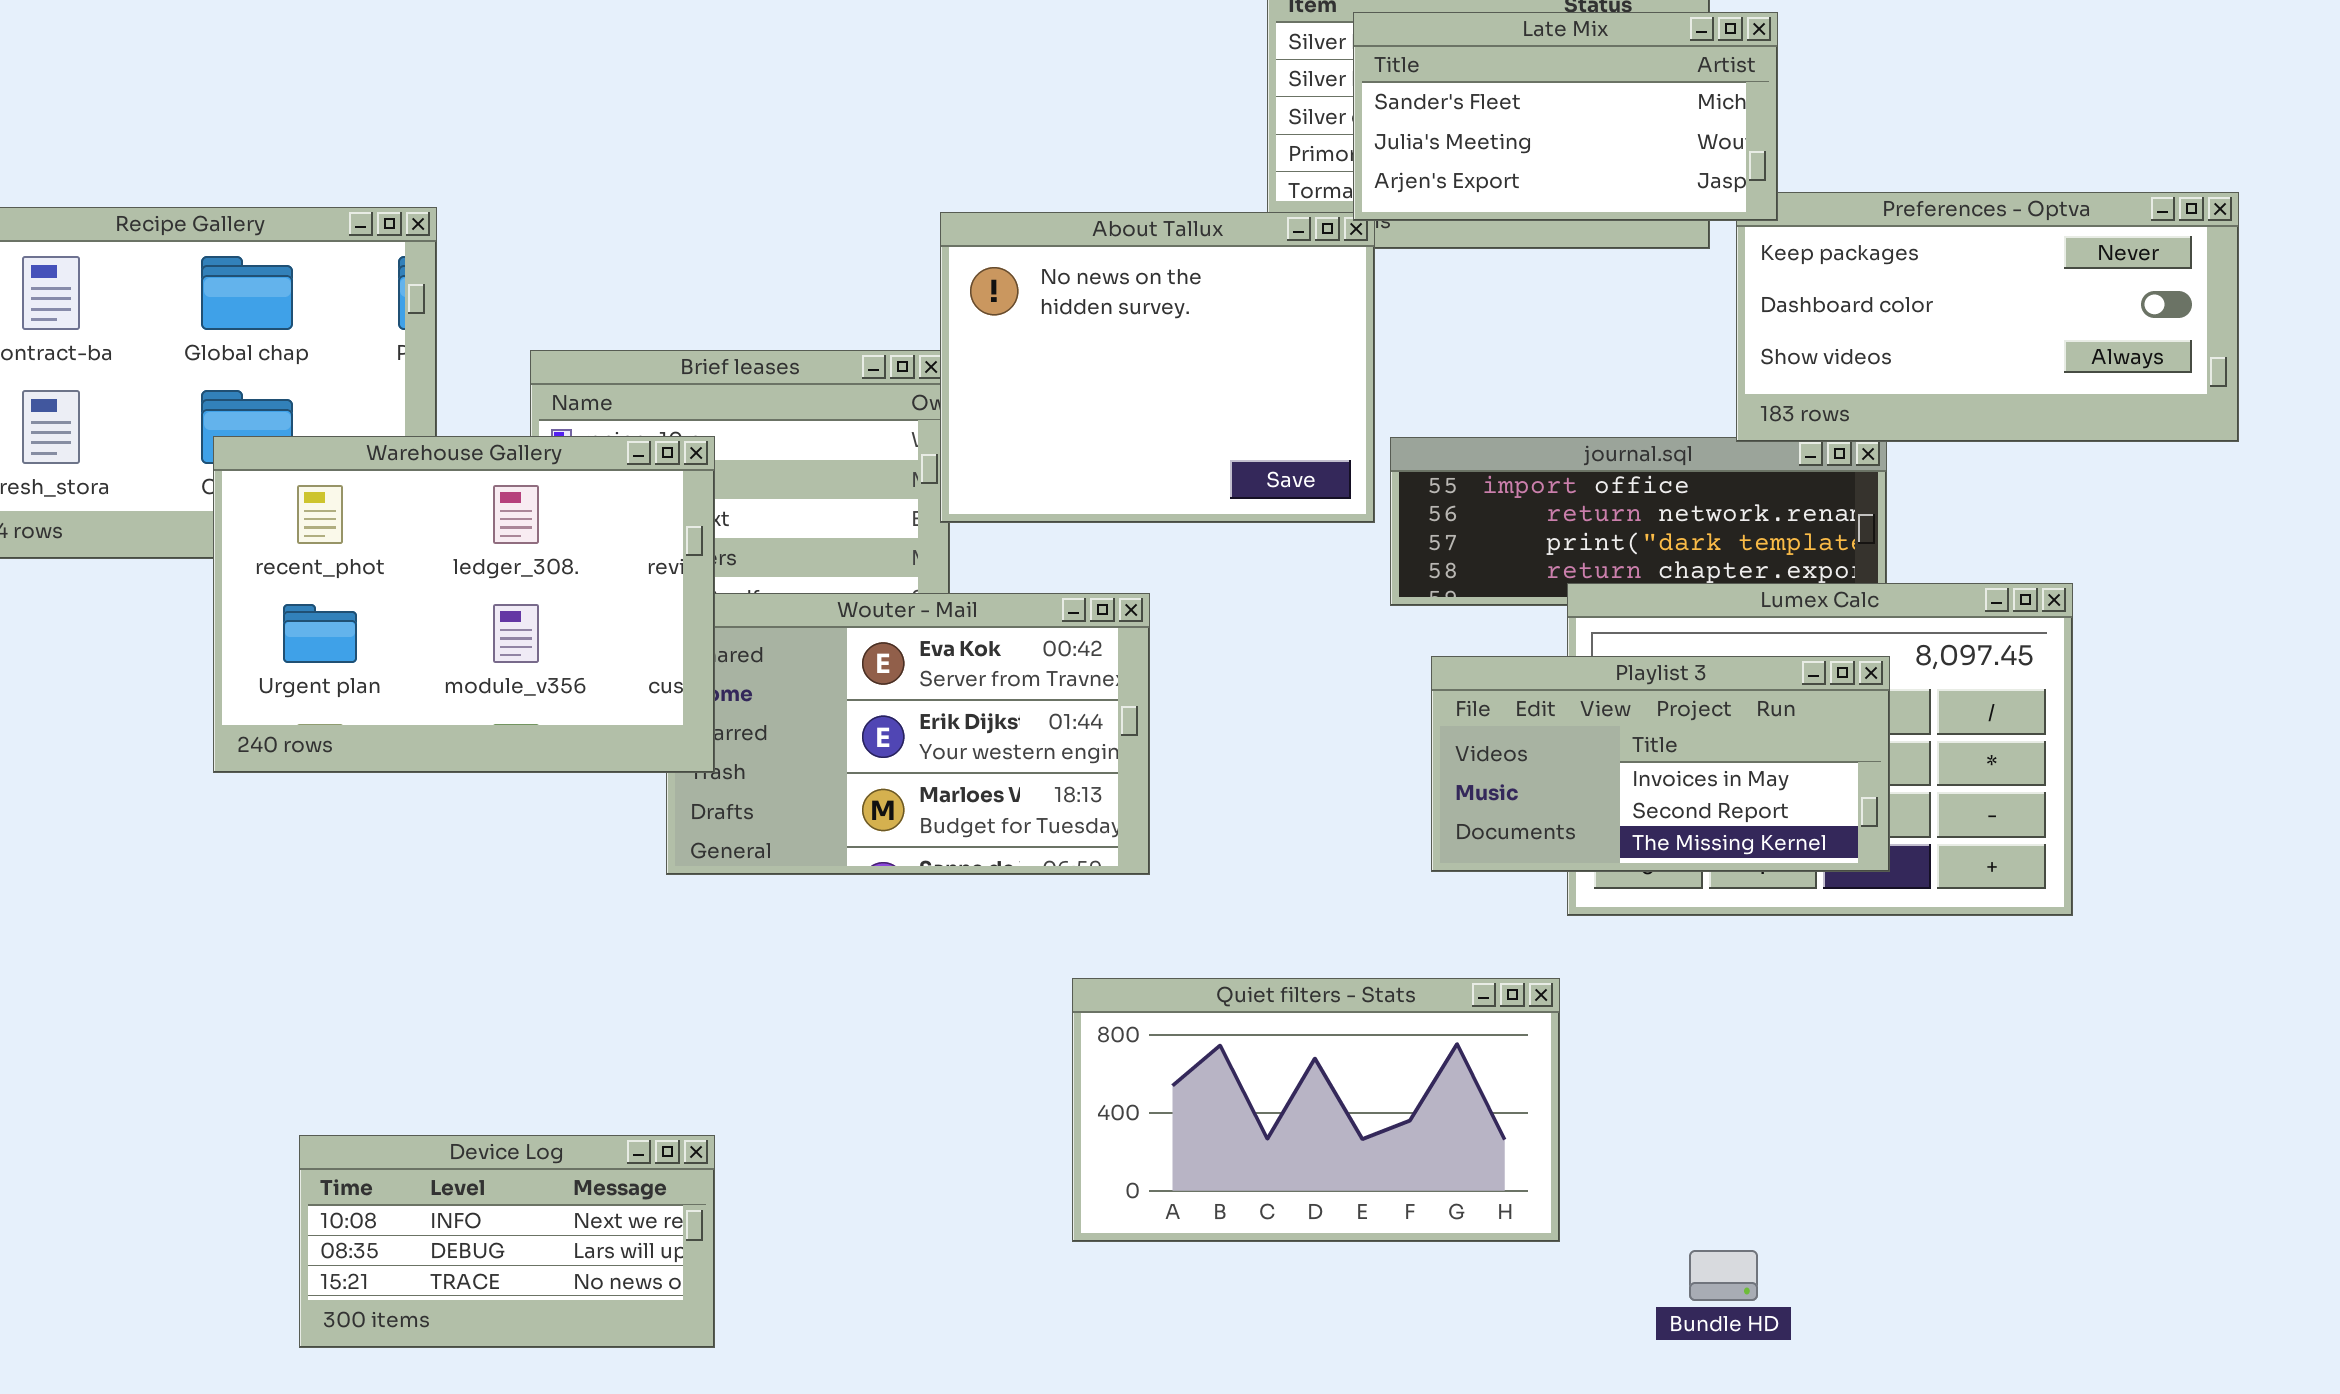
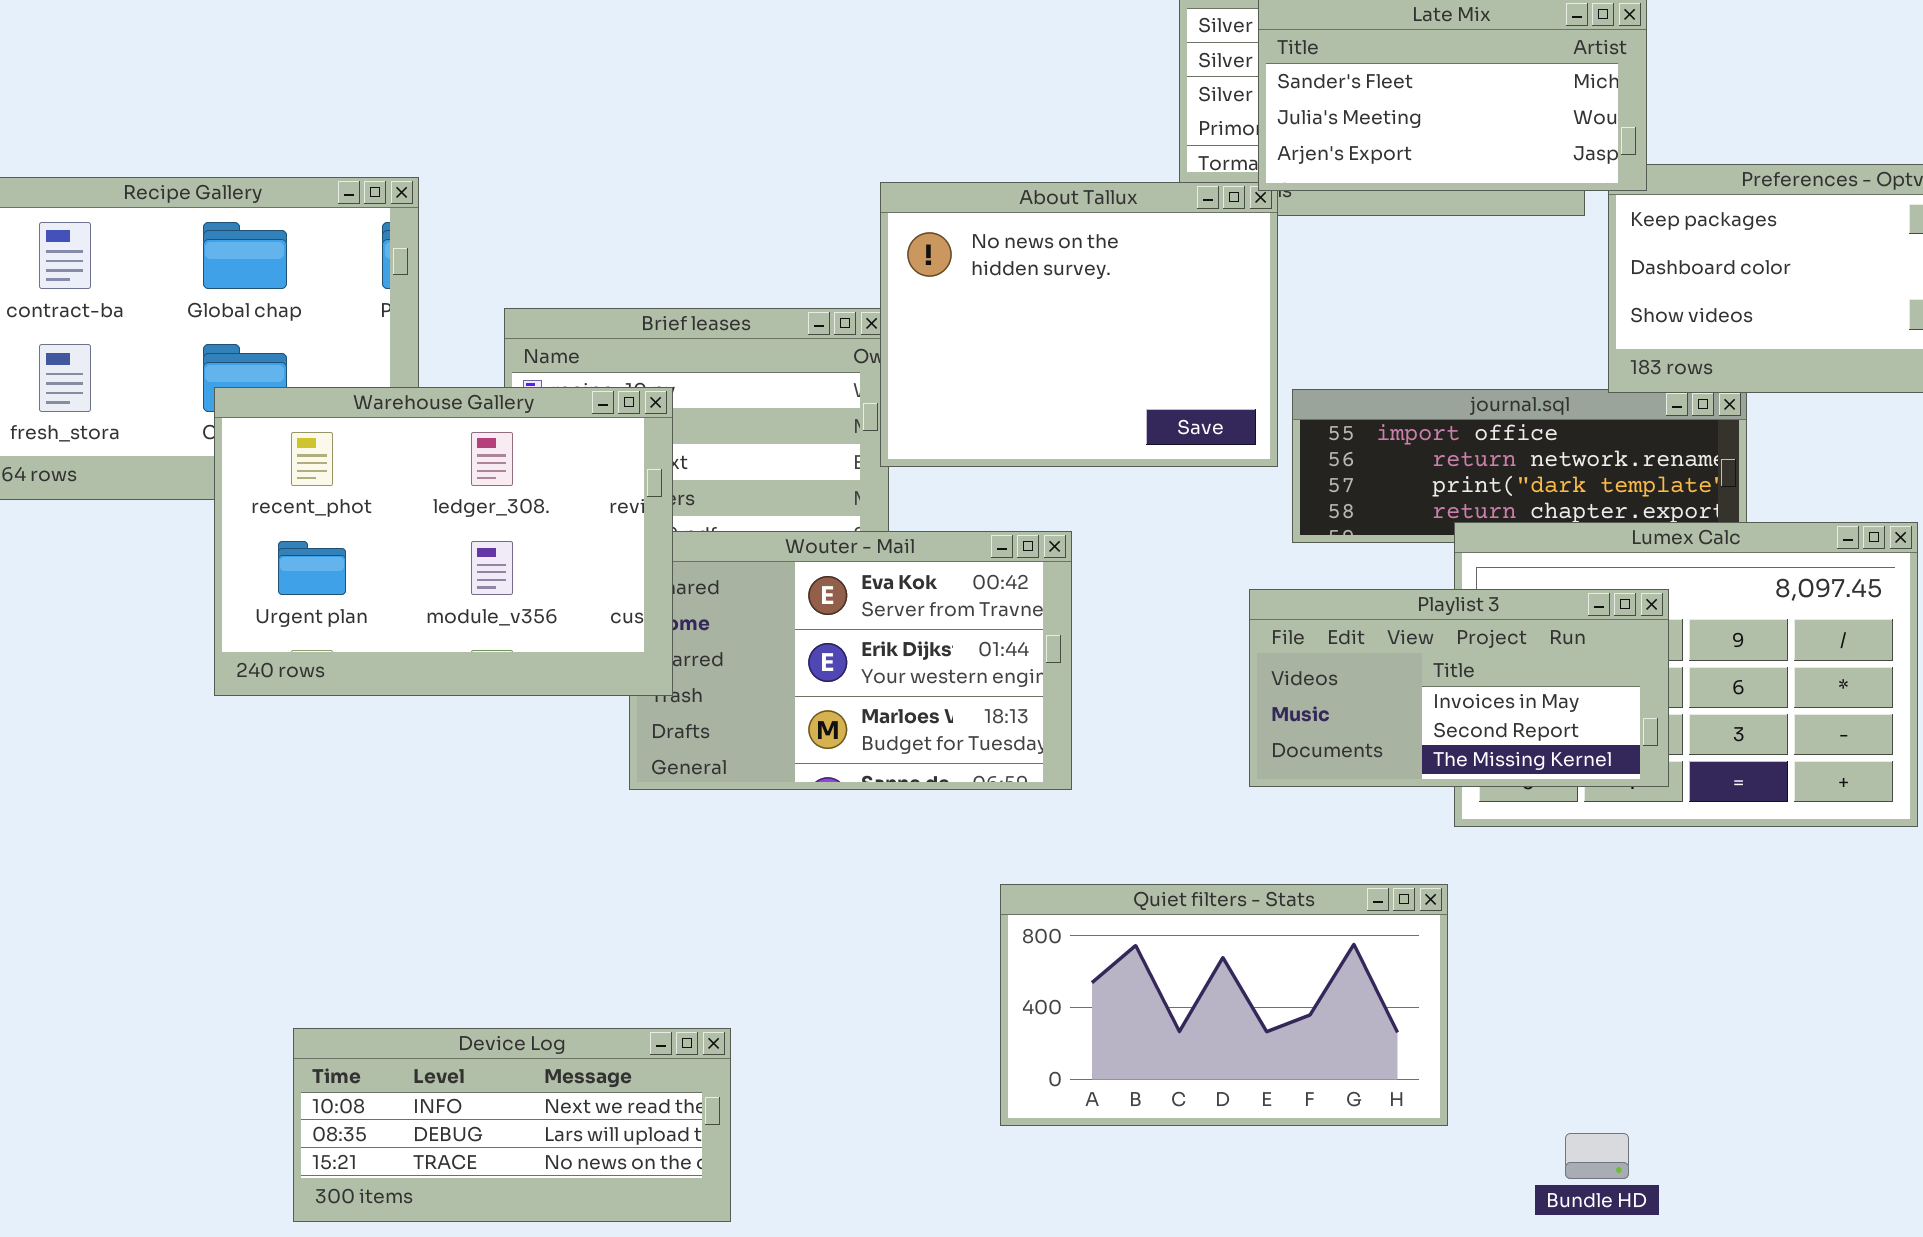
Playlist 3: [1431,656,1890,872] -> [1249,589,1669,787], moved
Device Log: [299,1135,715,1348] -> [293,1028,731,1222], resized

